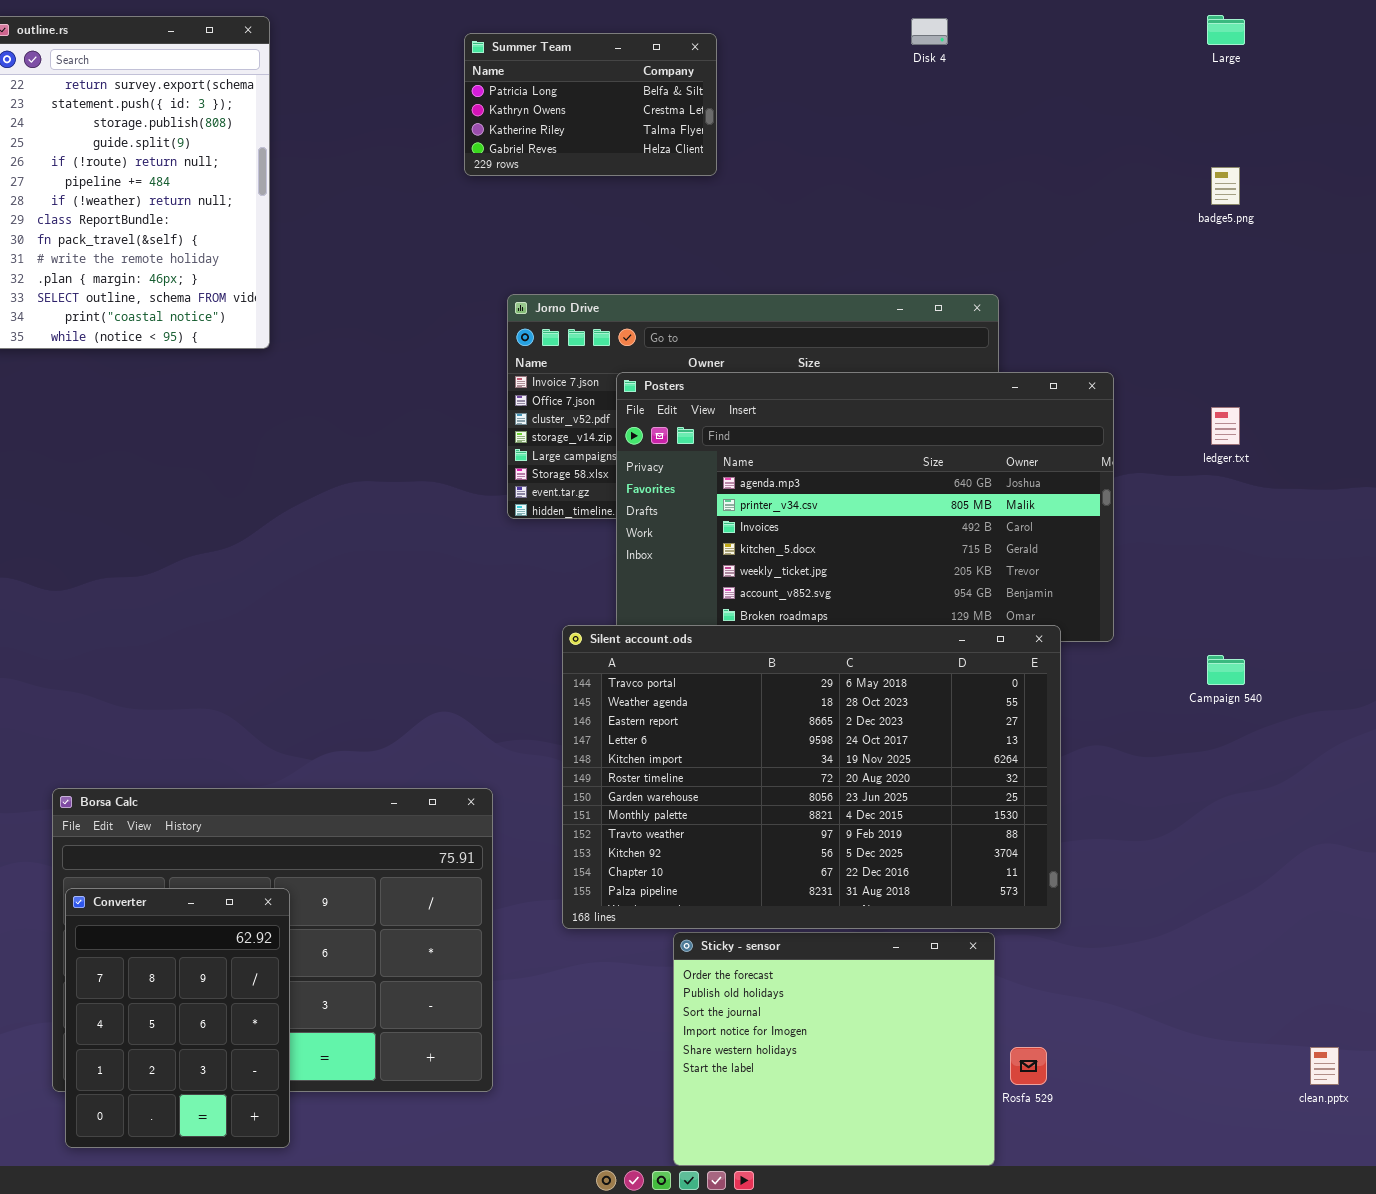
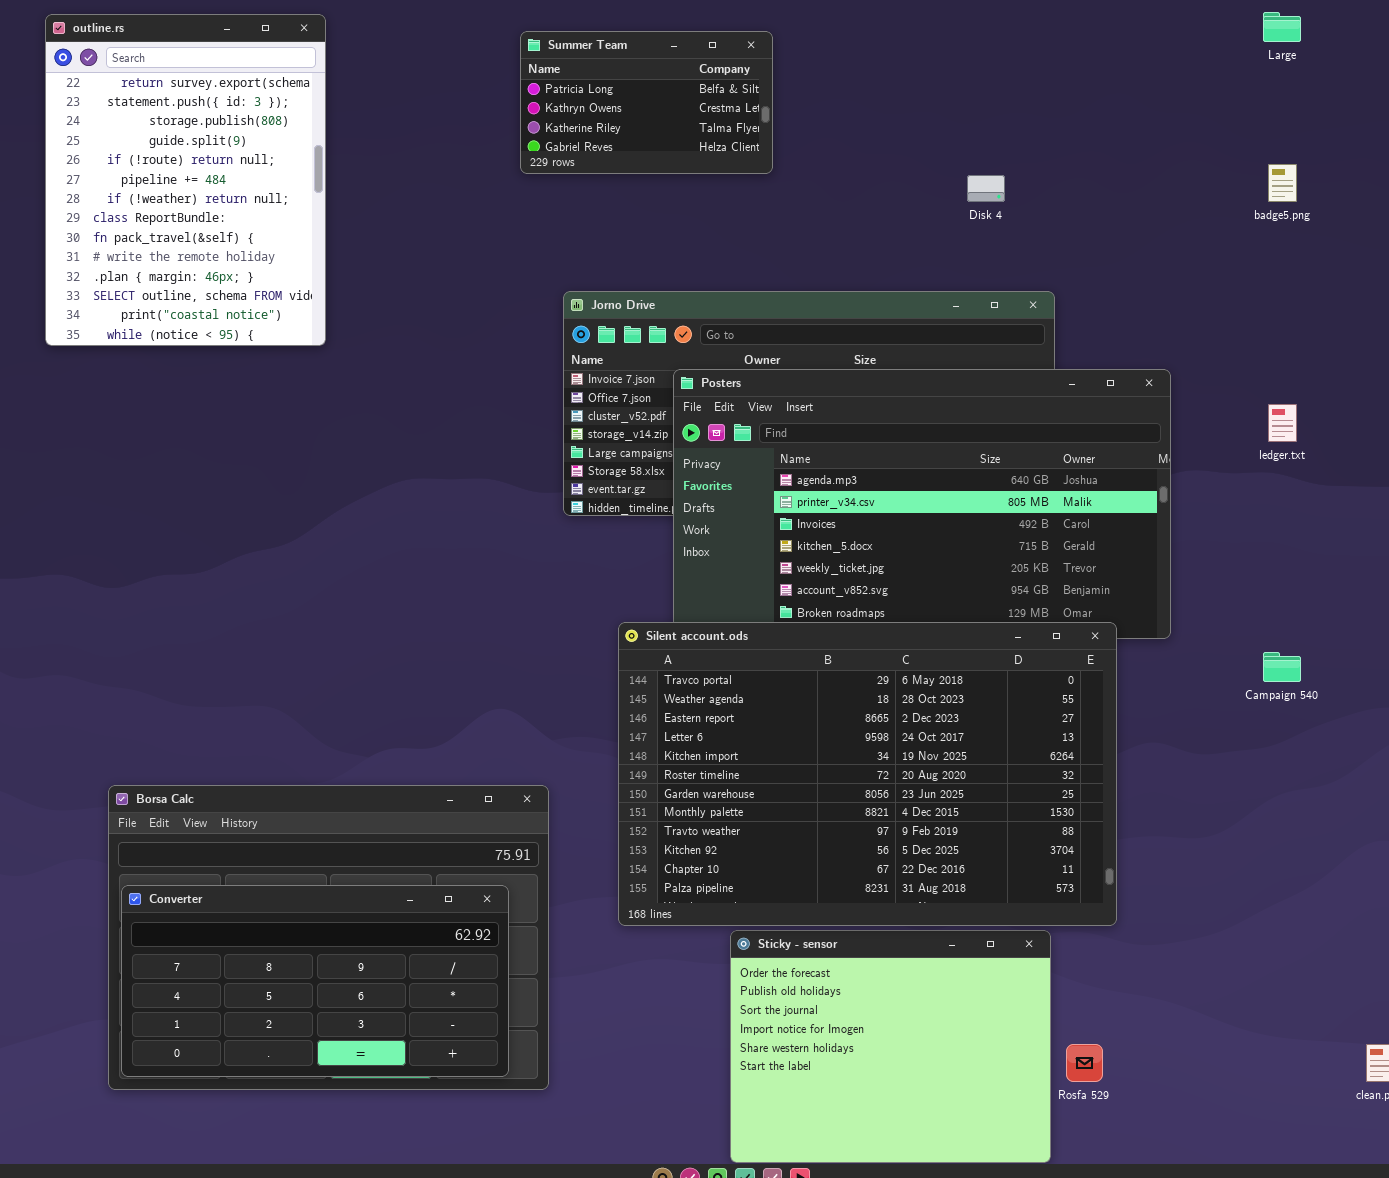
Disk 4: [911,18,948,45] -> [967,175,1005,202], moved
Converter: [65,888,290,1148] -> [121,885,509,1077], resized

